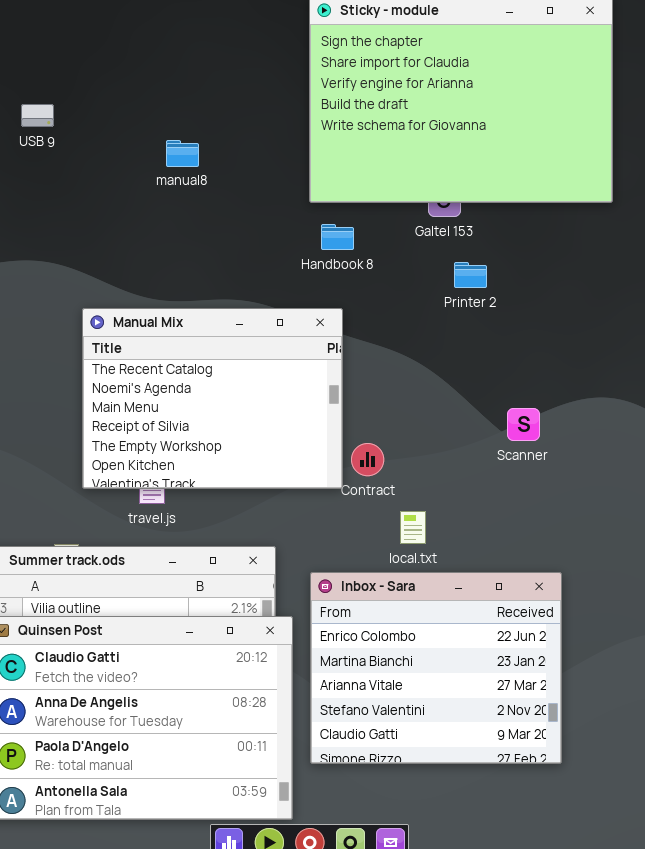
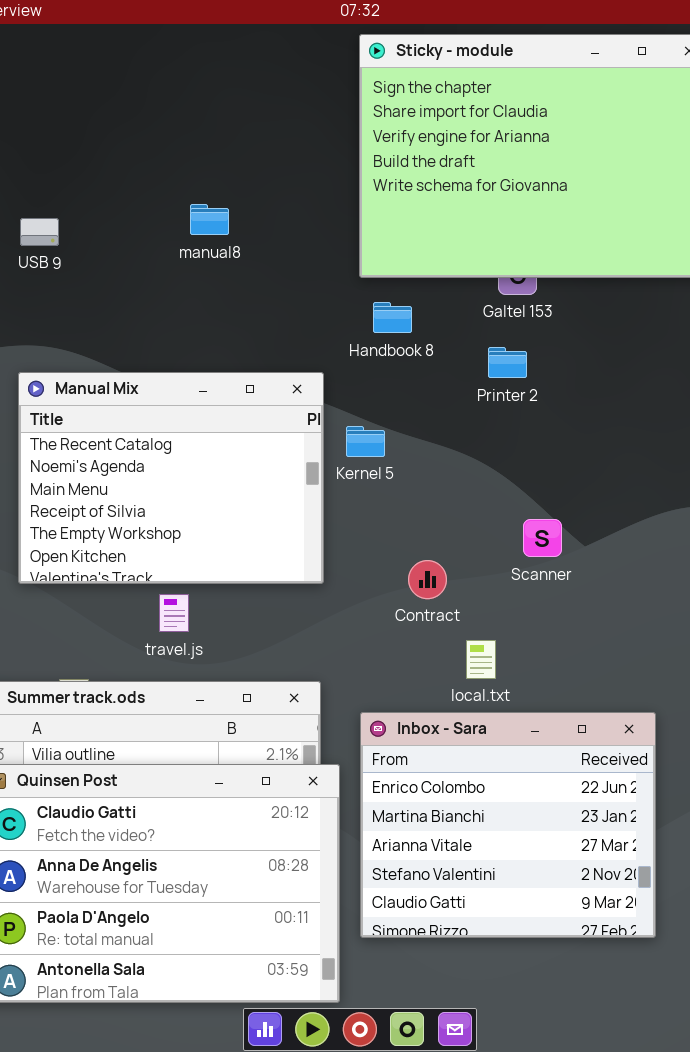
USB 9: [21,104,54,127] -> [20,218,59,246], moved
Printer 2: [454,262,487,288] -> [488,347,527,378], moved
Manual Mix: [82,308,343,489] -> [18,372,324,584], moved
Scanner: [507,408,540,441] -> [523,519,562,557], moved

